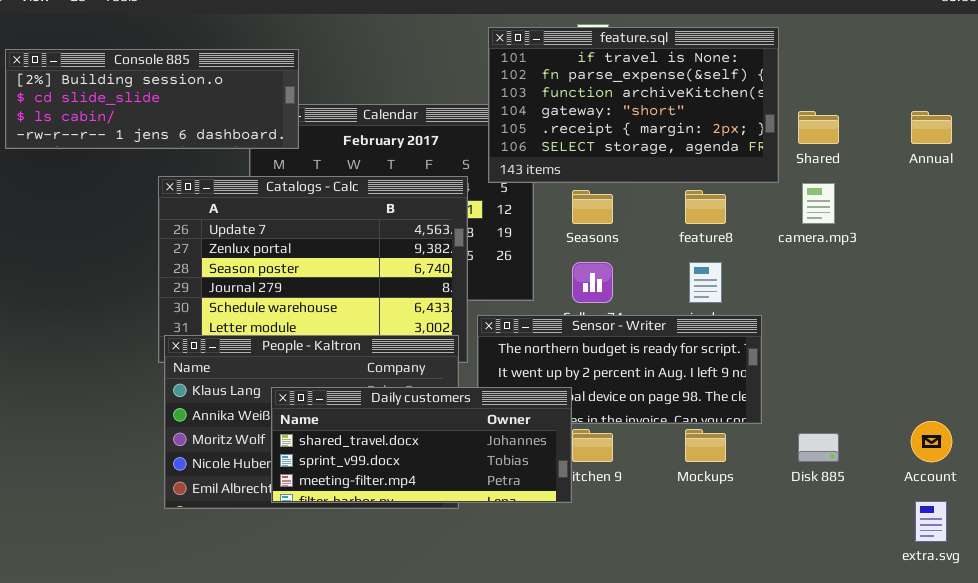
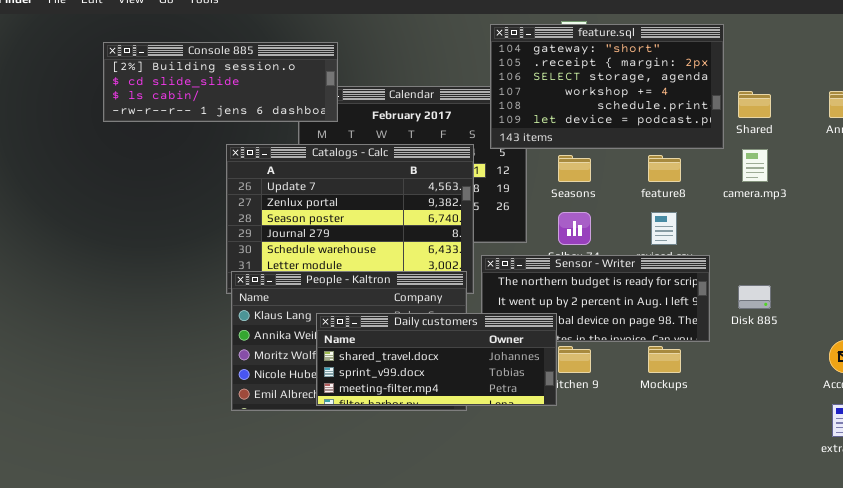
feature.sql: [488,27,779,183] -> [490,24,724,149], scrolled down 3 rows
Disk 885: [798,433,839,462] -> [738,285,771,309], moved

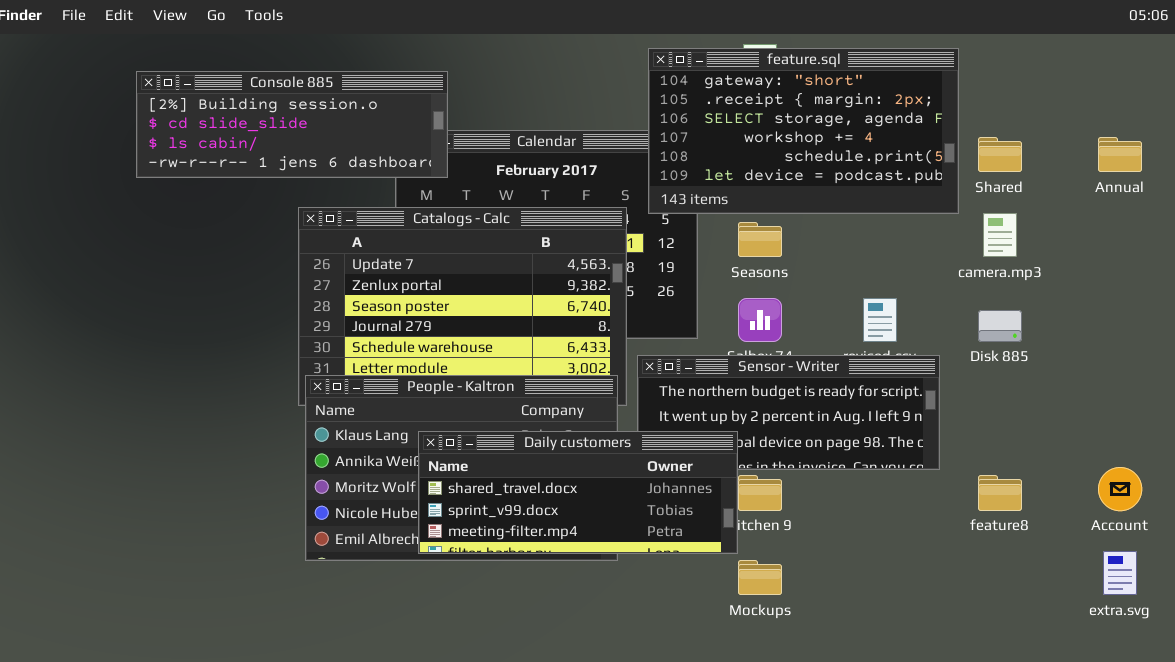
feature8: [648,155,681,182] -> [978,475,1022,511], moved
Disk 885: [738,285,771,309] -> [978,310,1022,342], moved
Mockups: [648,346,681,373] -> [738,560,782,595], moved

